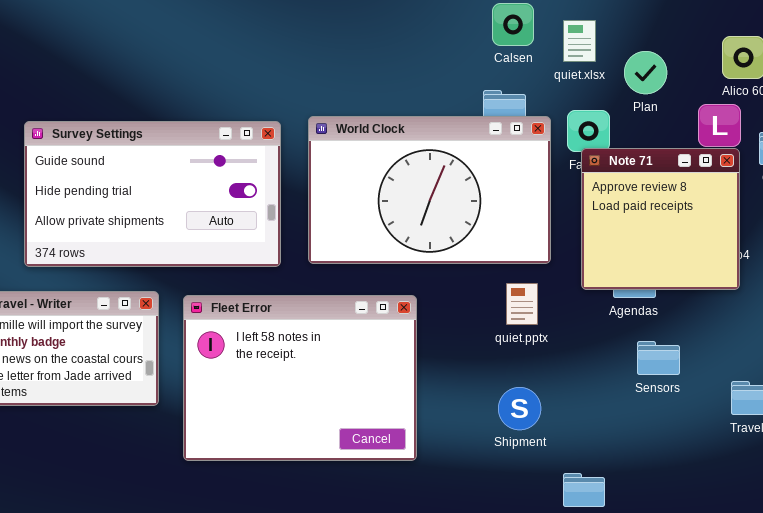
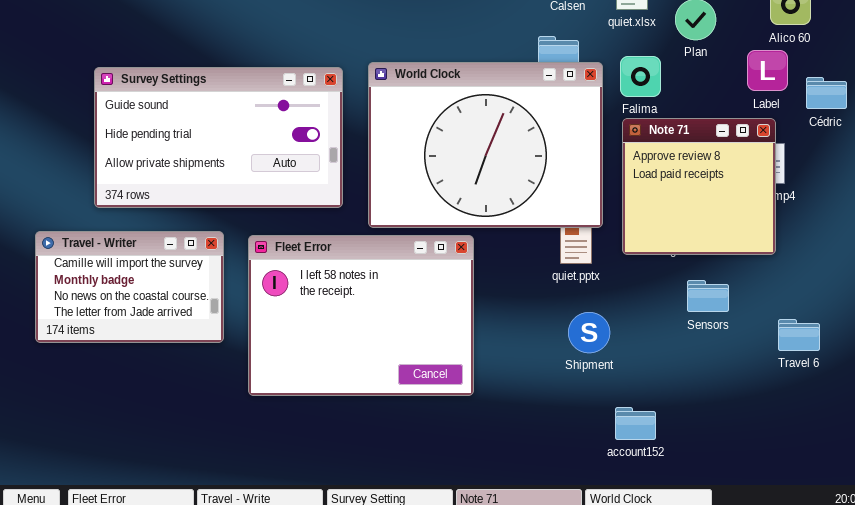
World Clock: [308,116,551,264] -> [368,62,603,228], resized
Note 71: [581,148,740,290] -> [622,118,776,255], moved
Shipment: [498,387,541,430] -> [568,312,610,353], moved

